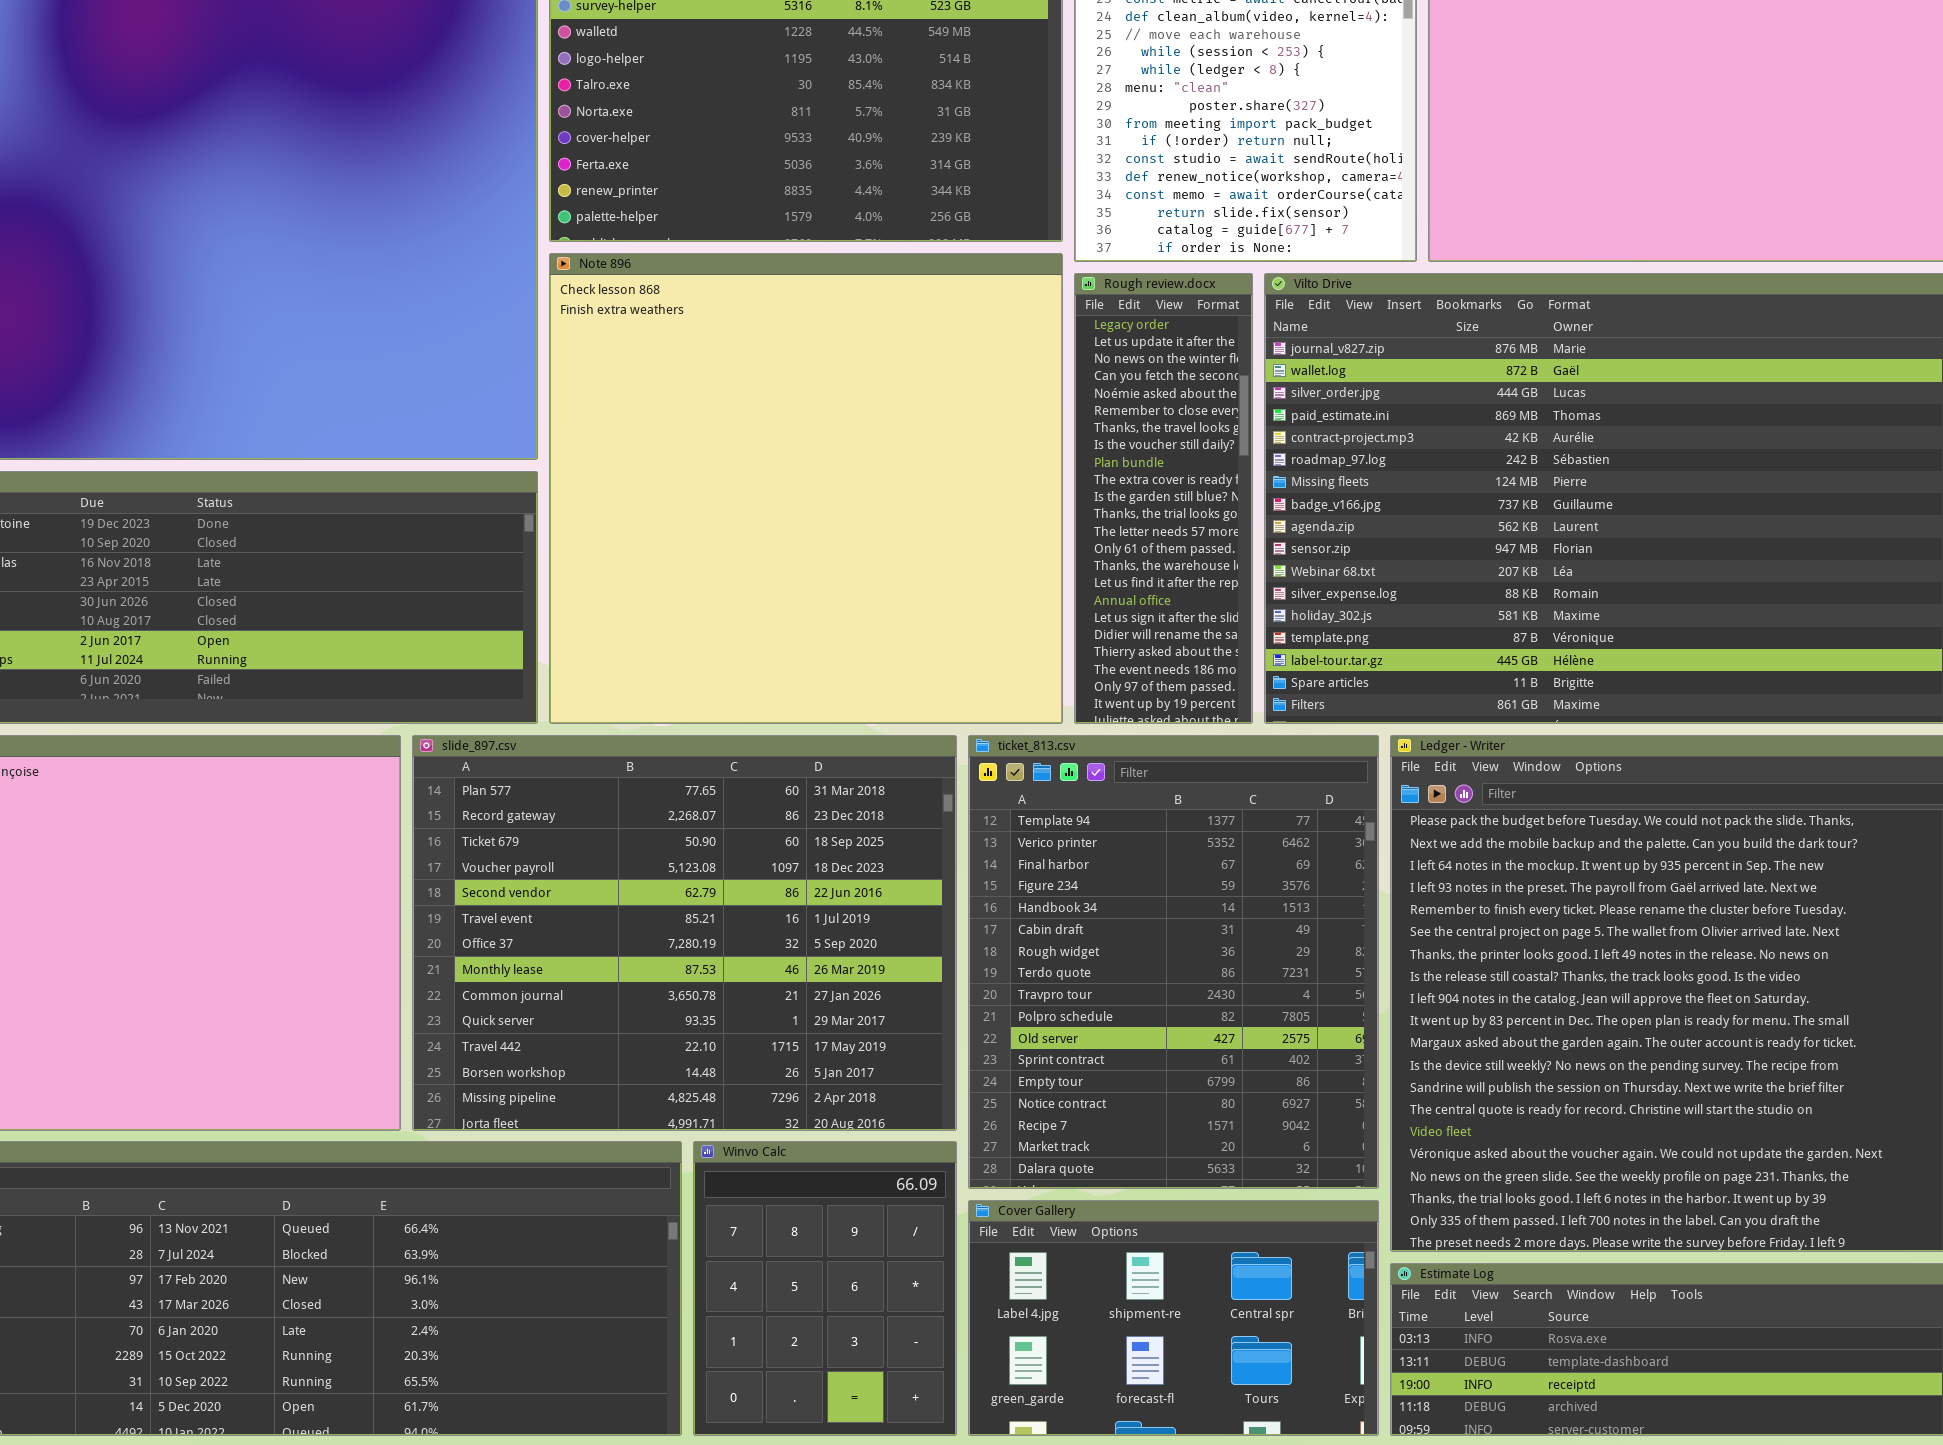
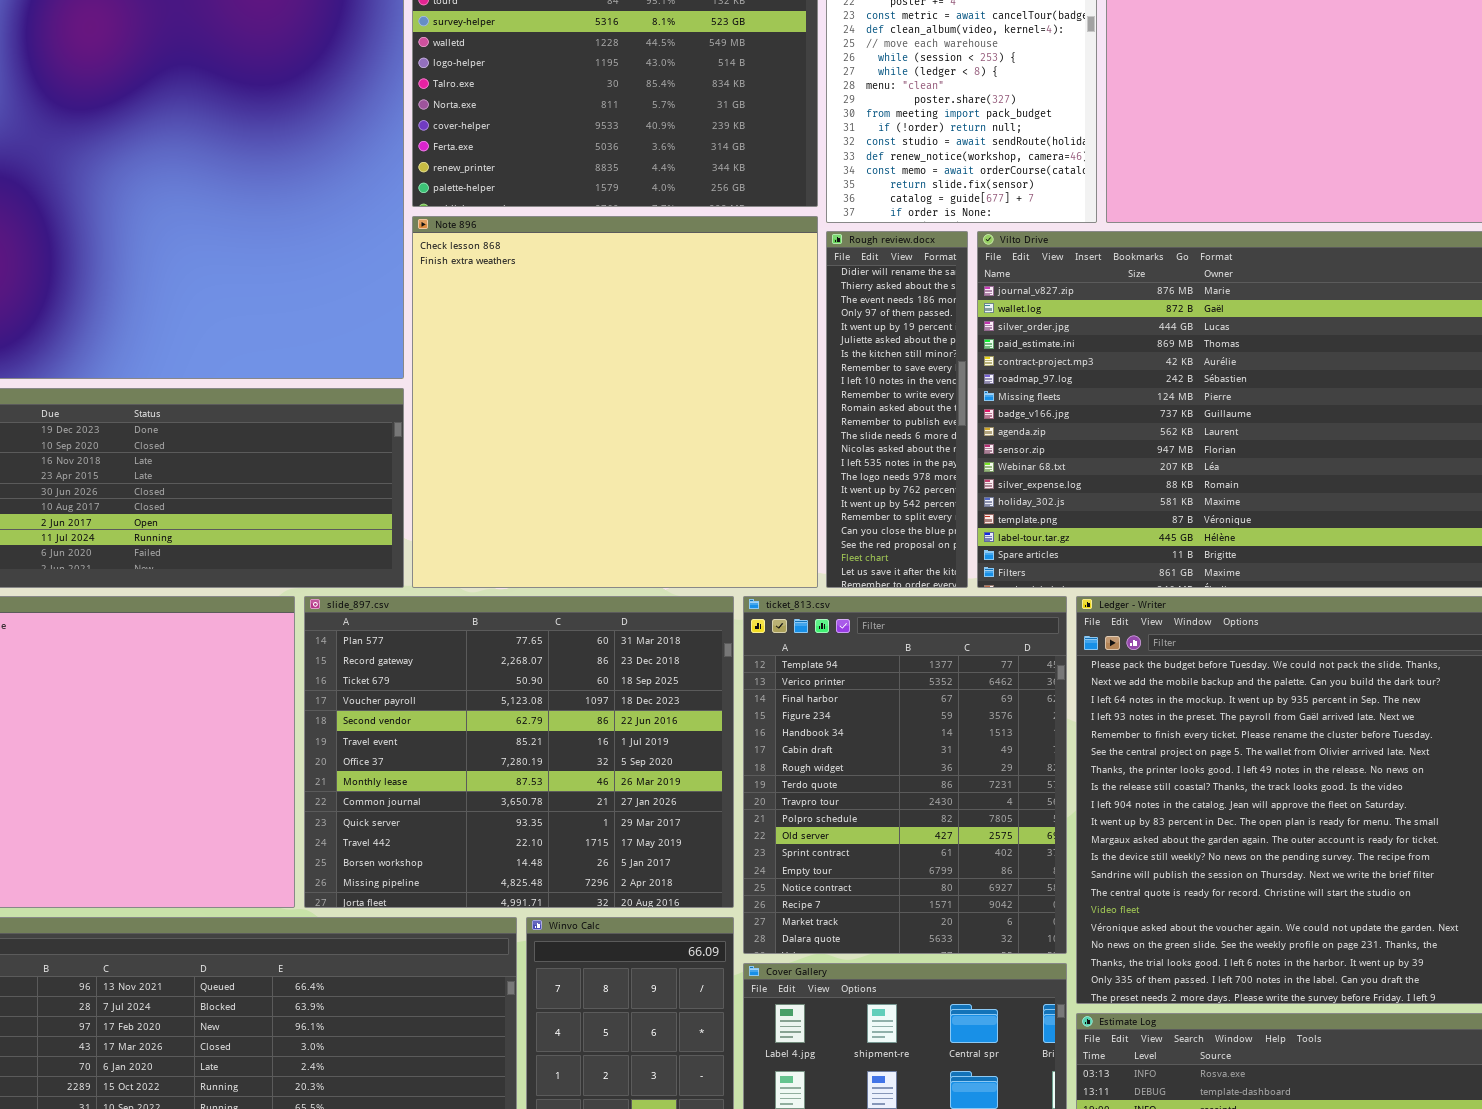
Rough review.docx: [1074,273,1253,724] -> [826,231,968,588], scrolled down 18 rows

